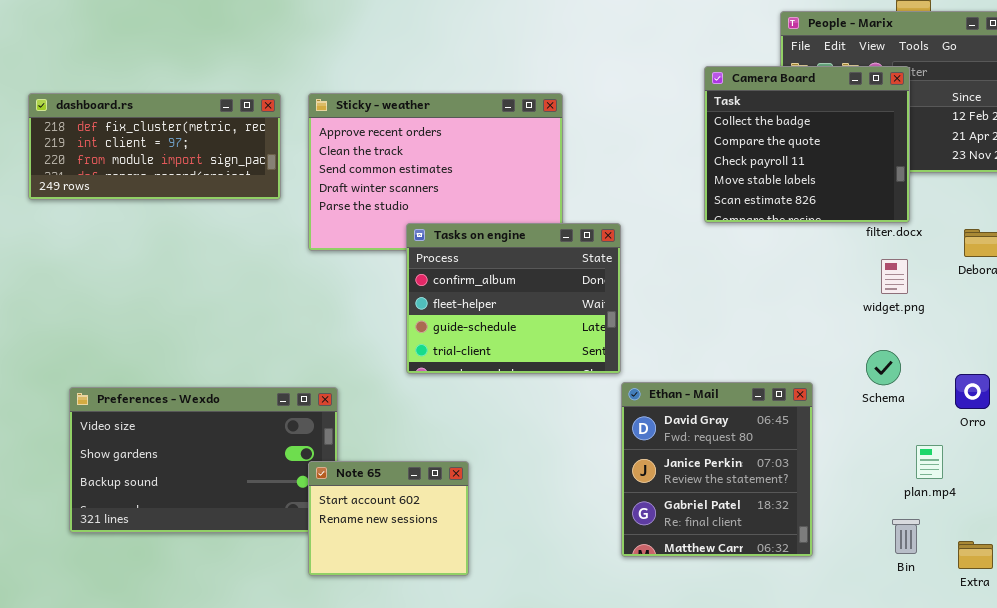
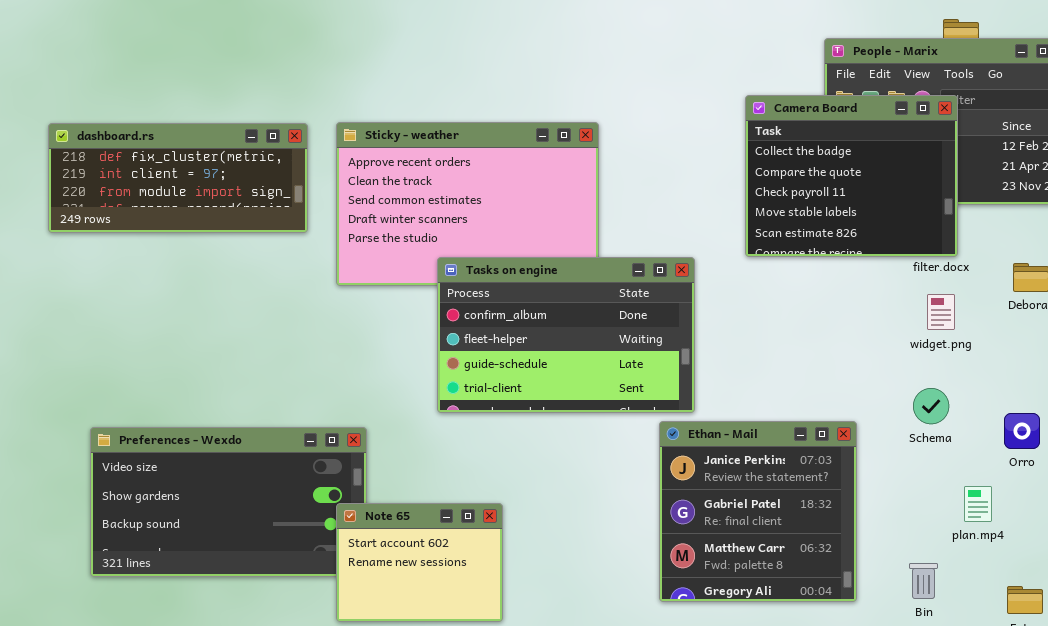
Tasks on engine: [406,223,621,374] -> [437,257,695,413], resized
Ethan - Mail: [621,382,813,557] -> [659,421,857,602], scrolled down 1 row
Bin: [892,519,920,554] -> [909,563,938,599], moved

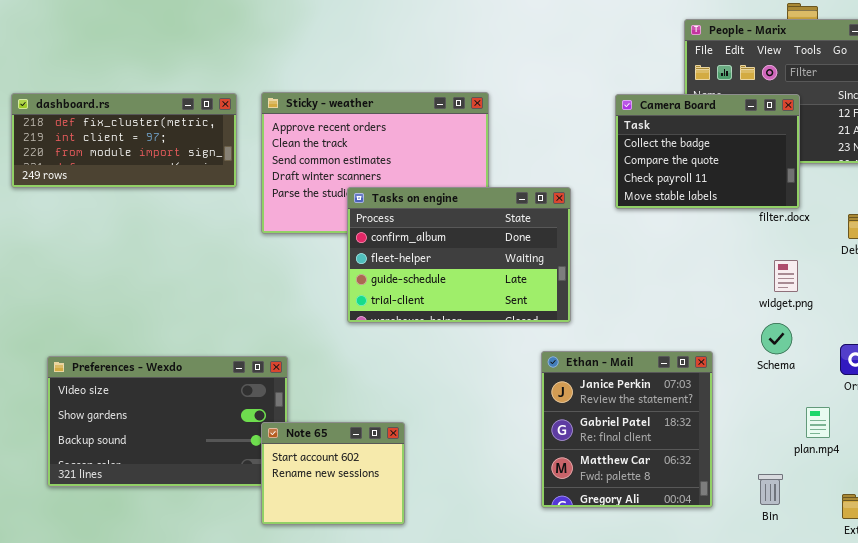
Camera Board: [745,95,958,257] -> [615,94,800,209], resized
Tasks on engine: [437,257,695,413] -> [347,187,571,323], moved
widget.png: [927,294,955,330] -> [774,260,798,292], moved

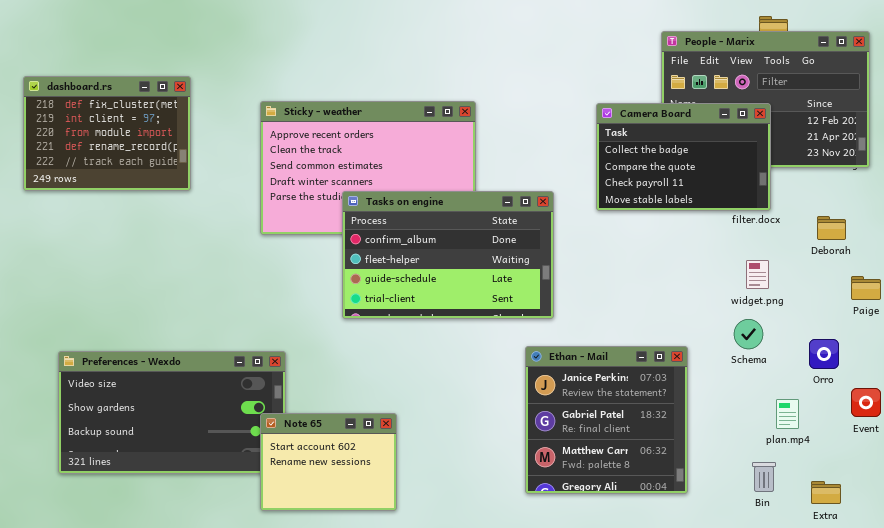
dashboard.rs: [11,93,237,188] -> [23,76,191,191], resized
Bin: [758,474,783,505] -> [752,462,776,492], moved

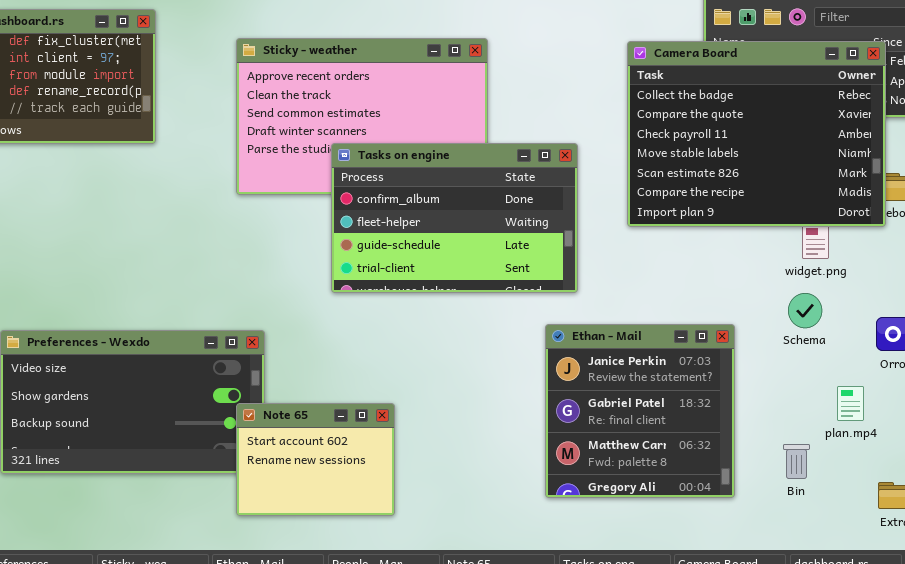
Camera Board: [596,103,771,211] -> [627,41,886,227], resized
Bin: [752,462,776,492] -> [783,444,810,479], moved

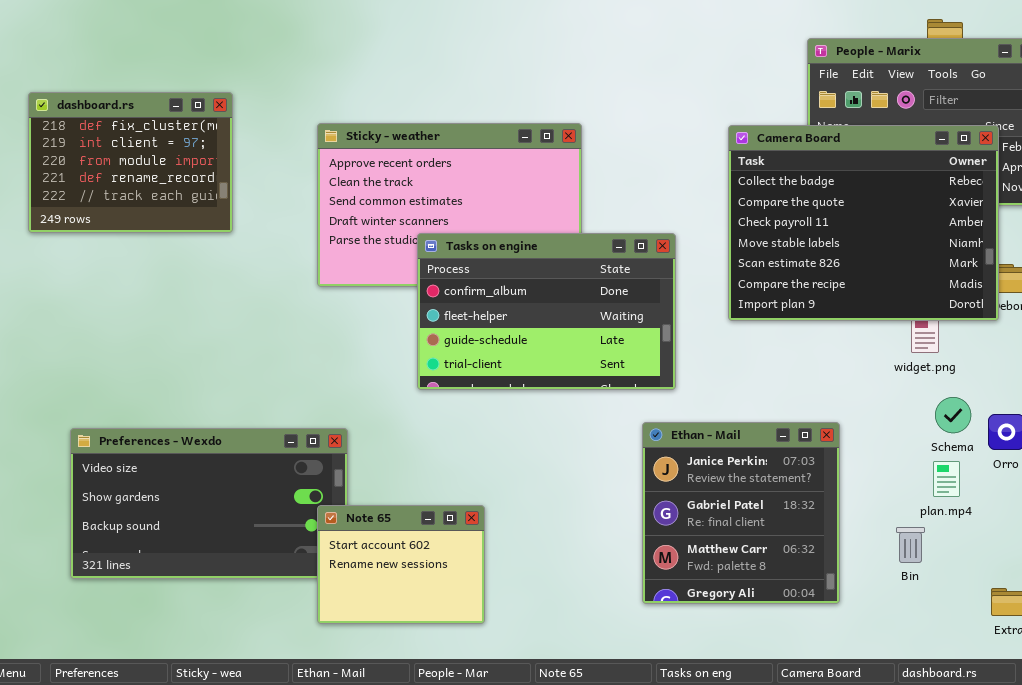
Schema: [788,293,822,328] -> [935,397,971,433], moved
plan.mp4: [837,386,864,421] -> [933,461,960,497], moved
Bin: [783,444,810,479] -> [896,527,925,563], moved

